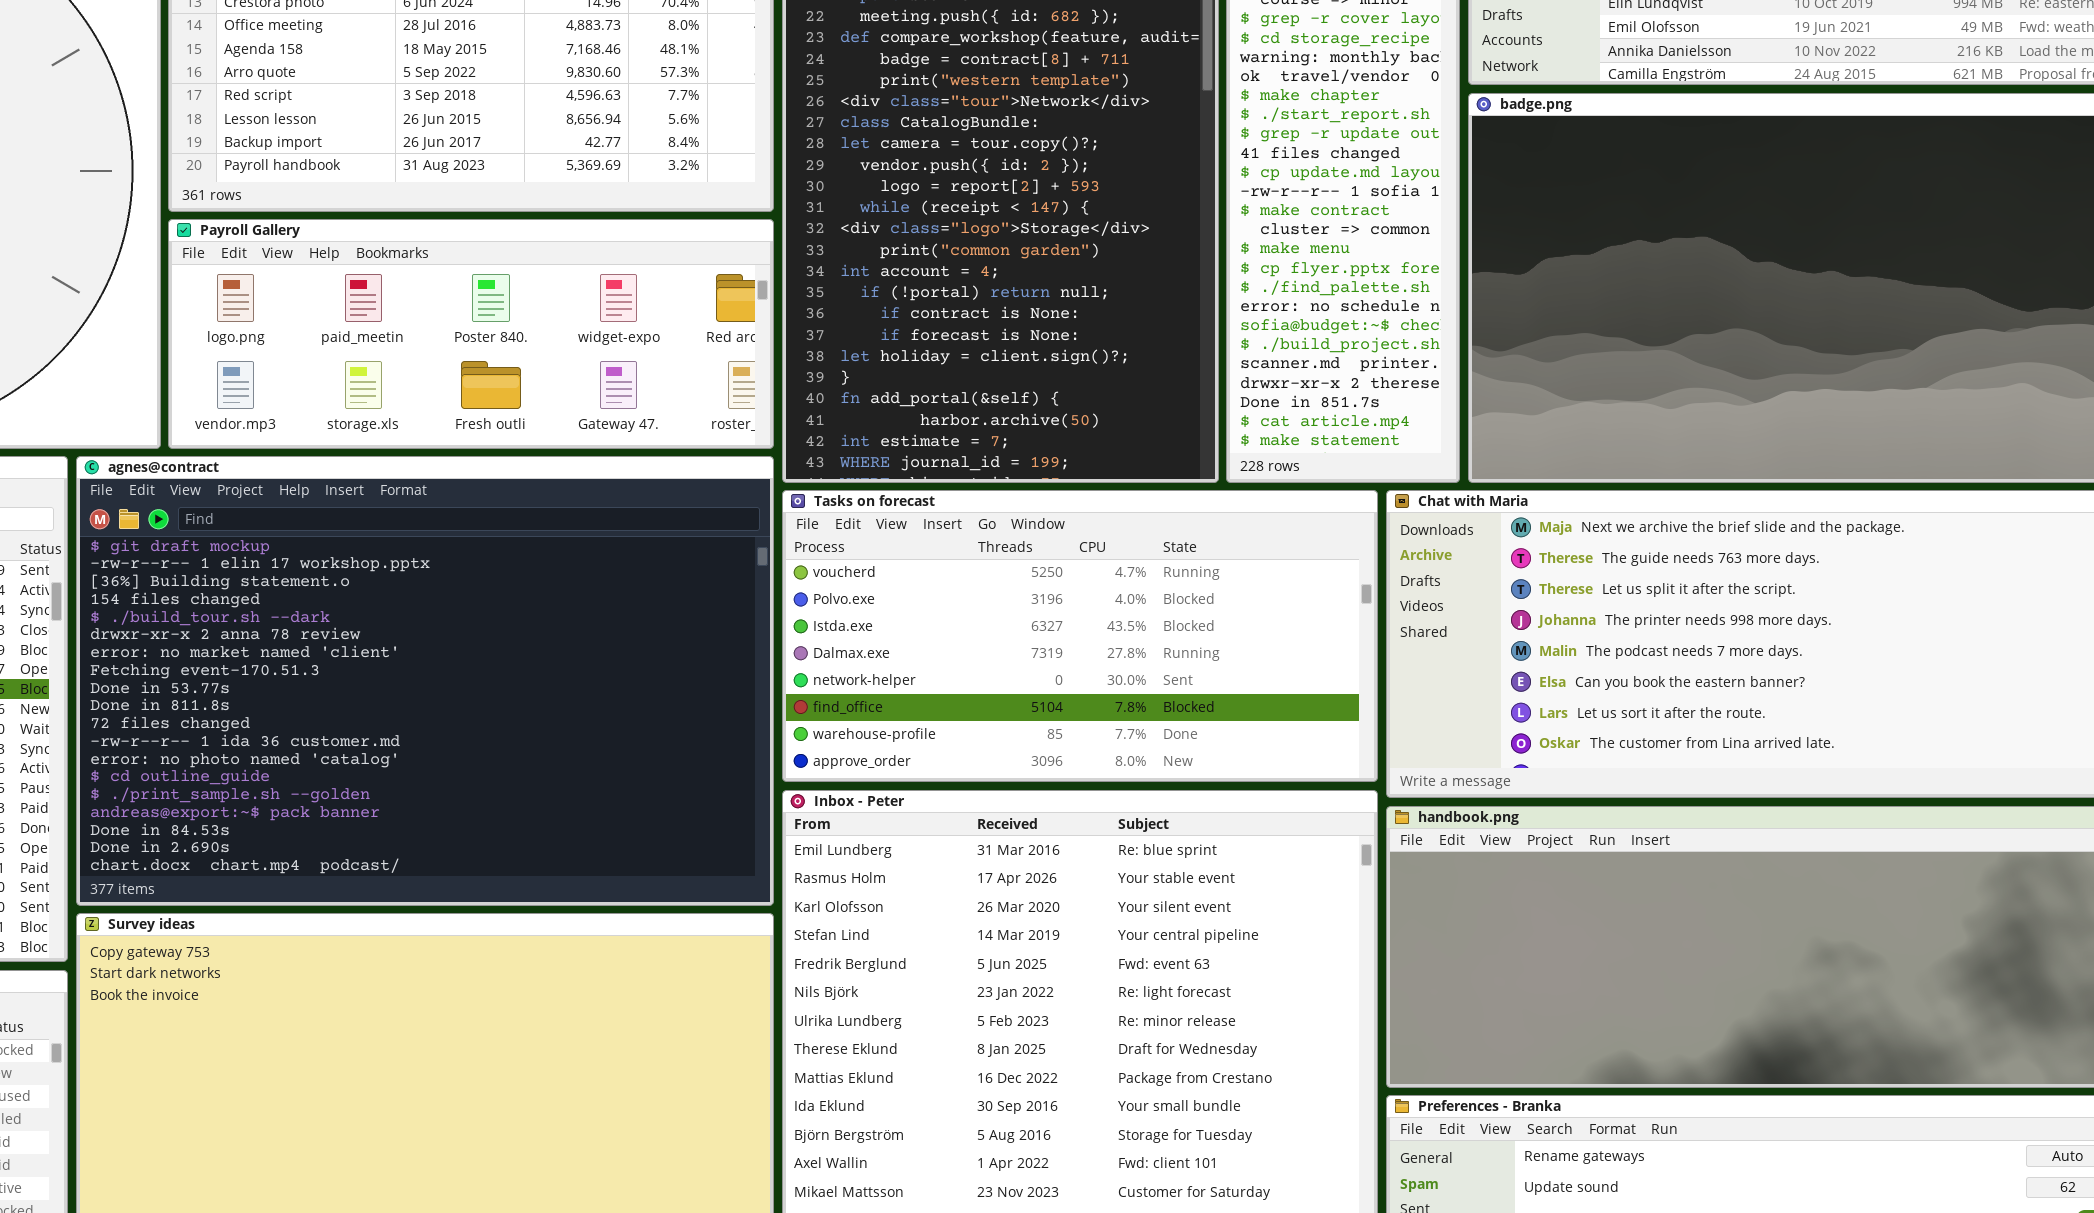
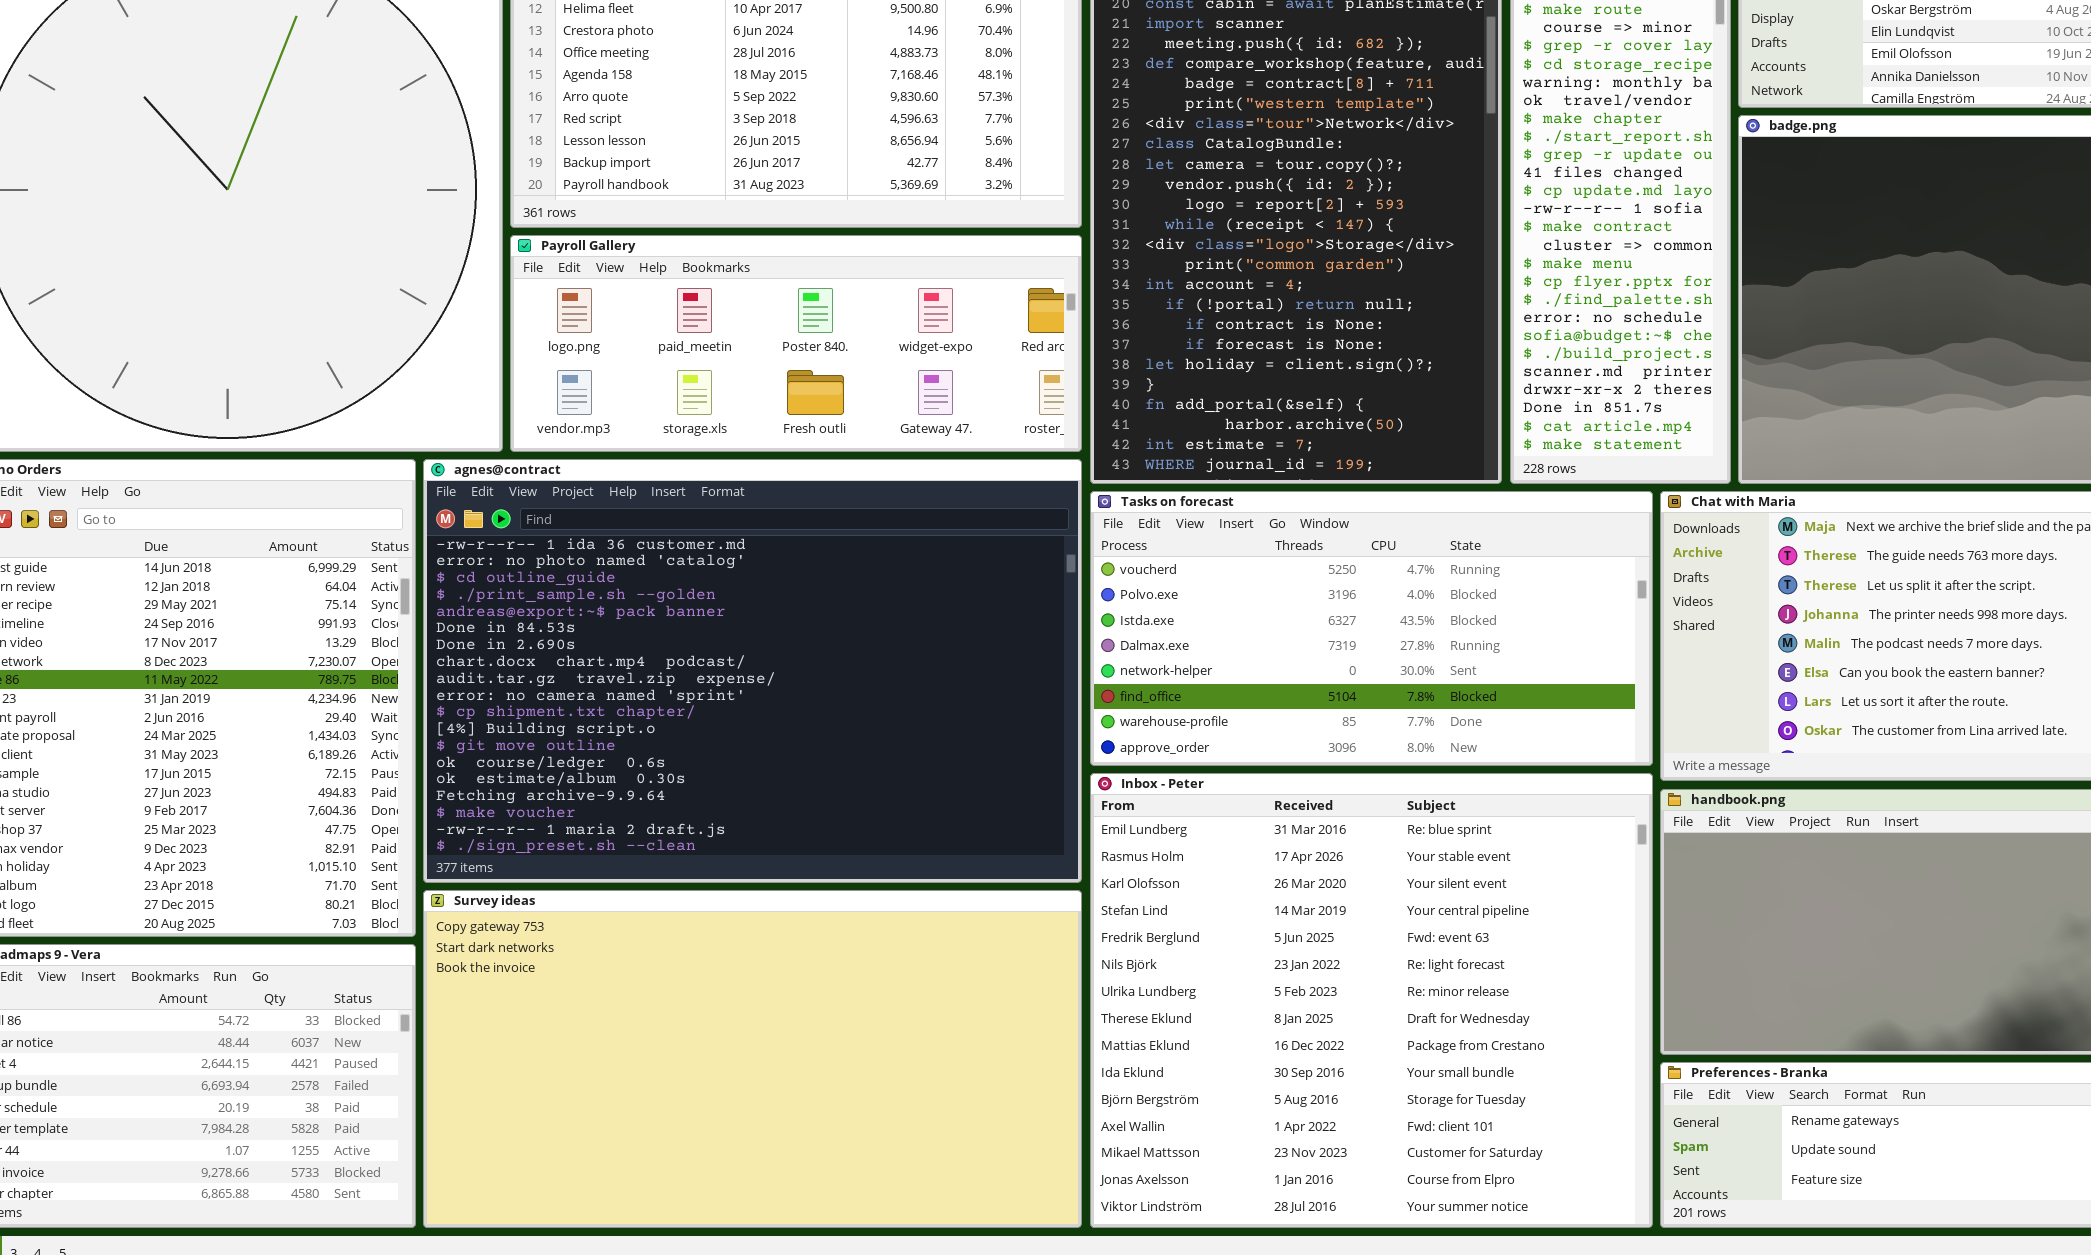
agnes@contract: [76,456,774,906] -> [423,459,1082,883], scrolled down 11 rows

